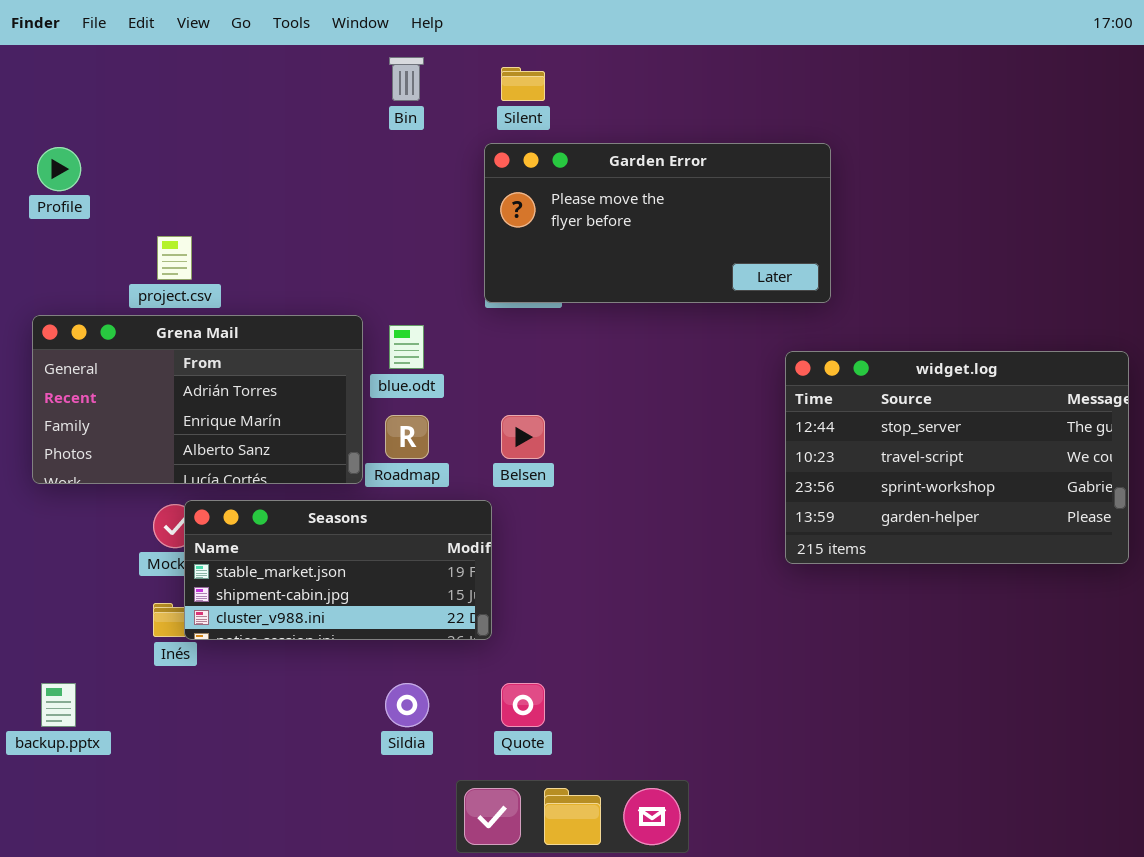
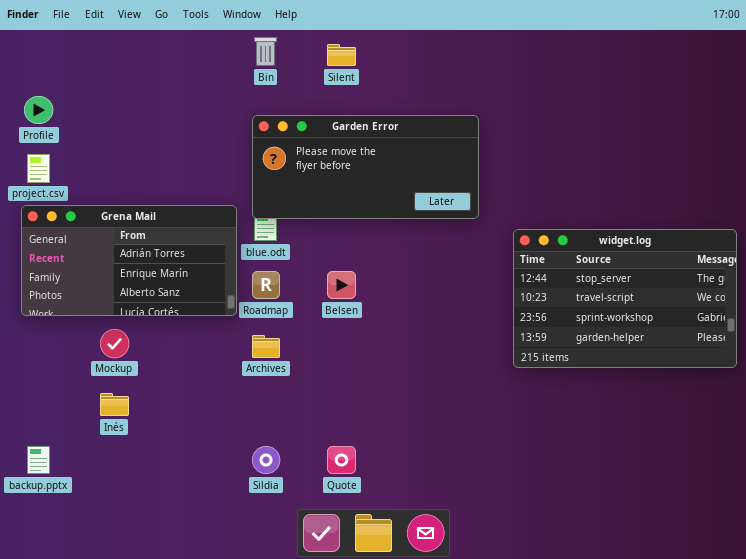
Garden Error: [484,143,831,303] -> [252,115,479,219], moved
project.csv: [157,236,192,280] -> [27,154,50,183], moved
Seasons: [184,500,492,640] -> none, closed

